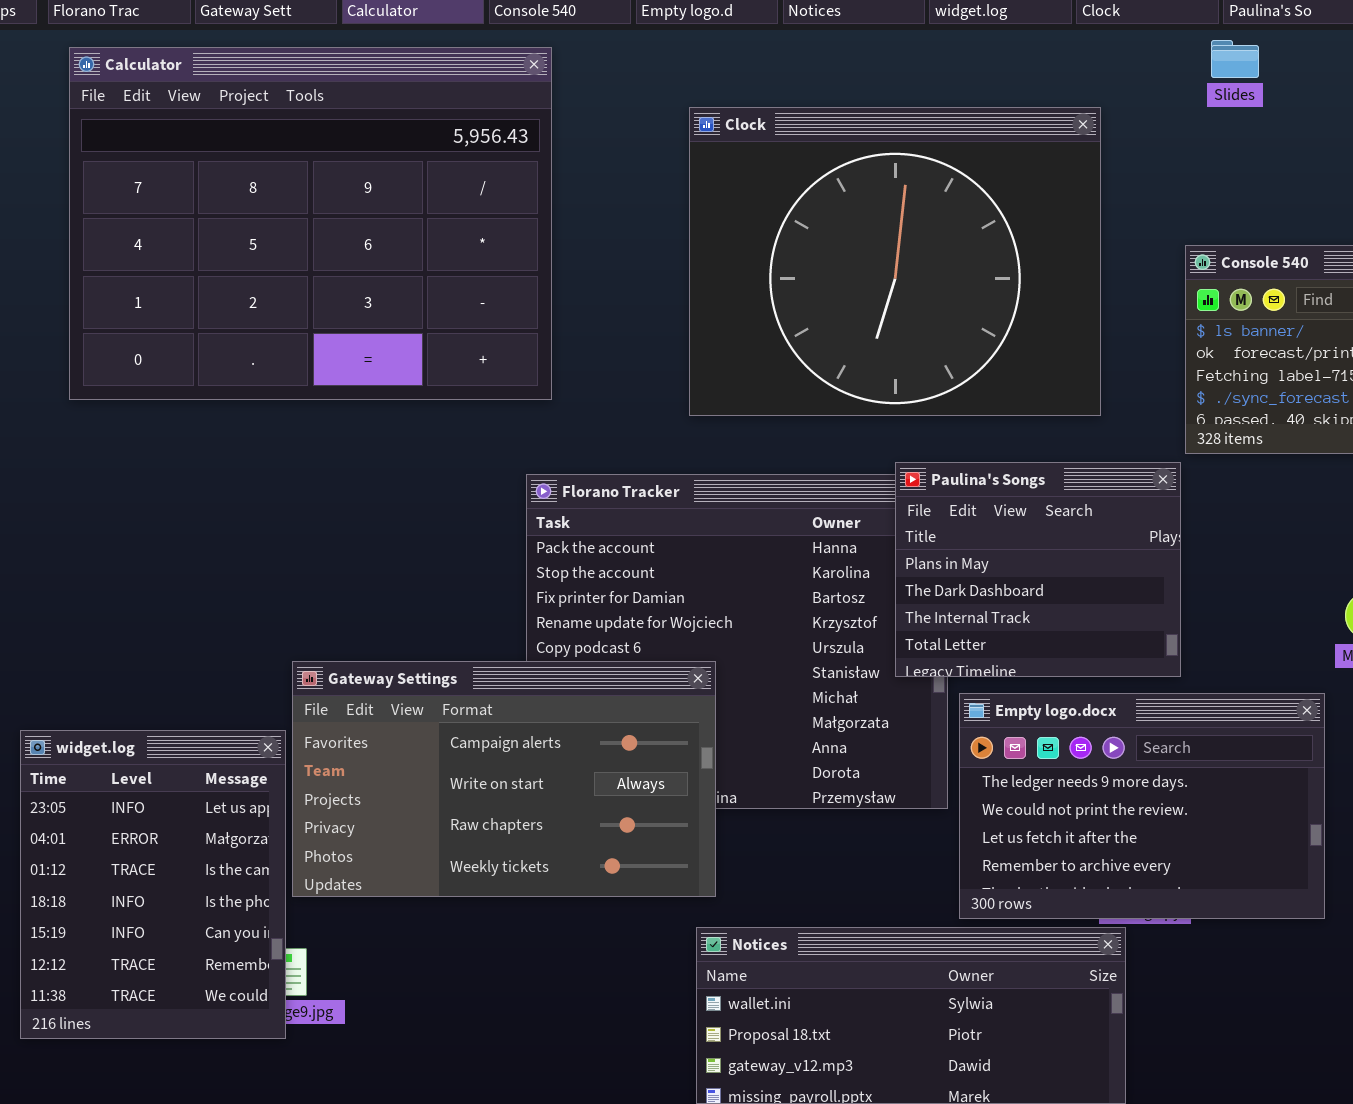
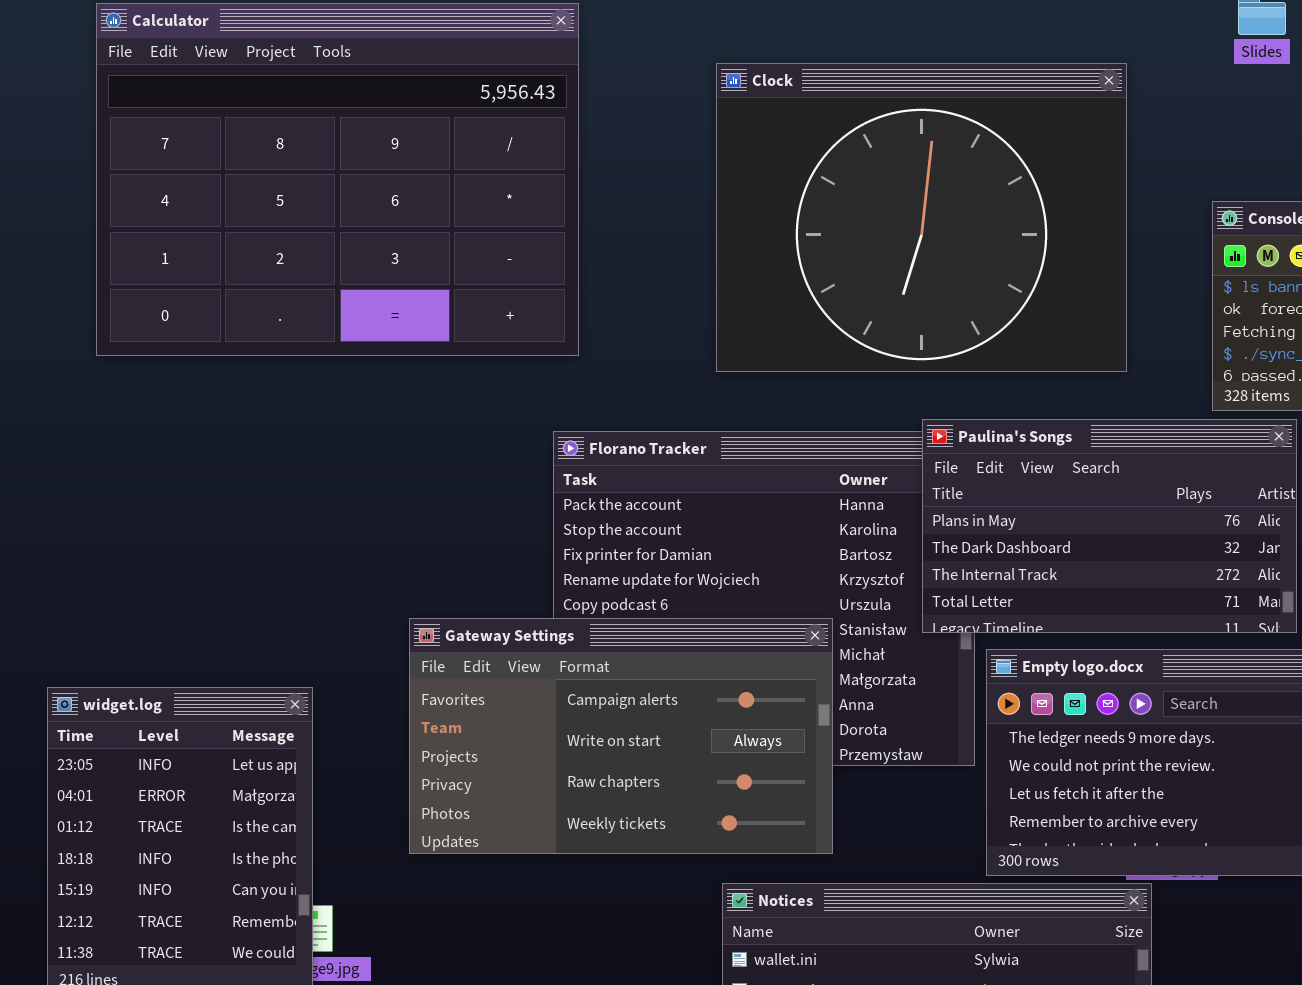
Paulina's Songs: [895,462,1181,677] -> [922,419,1297,633], resized
Gateway Settings: [292,661,716,897] -> [409,618,833,854], moved

